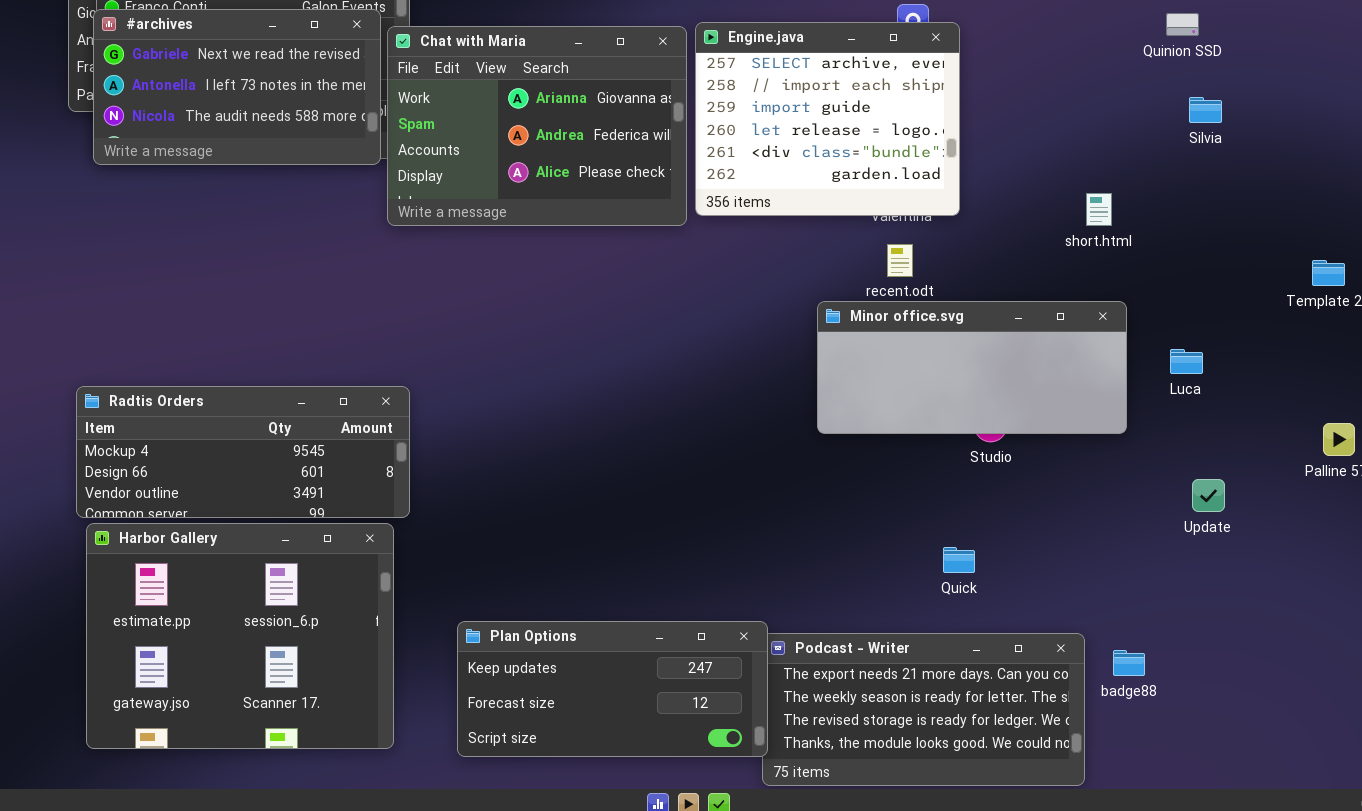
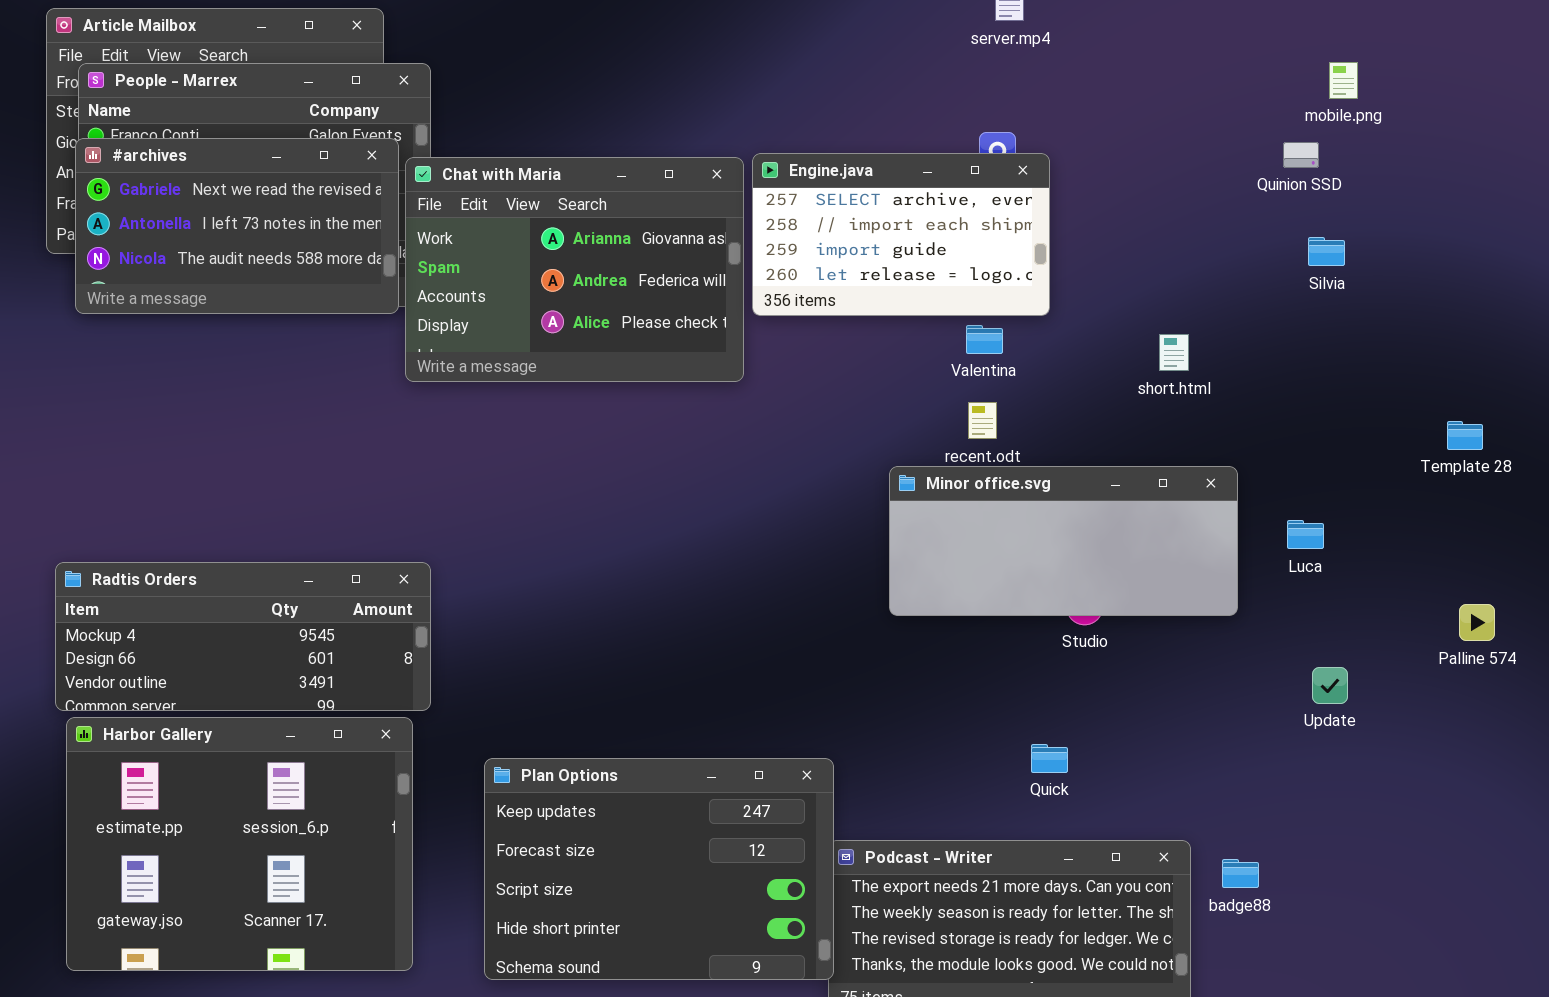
Engine.java: [695,22,960,216] -> [752,153,1050,316], resized
short.html: [1086,193,1112,226] -> [1159,334,1189,371], moved
Plan Options: [457,621,768,757] -> [484,758,834,980], resized

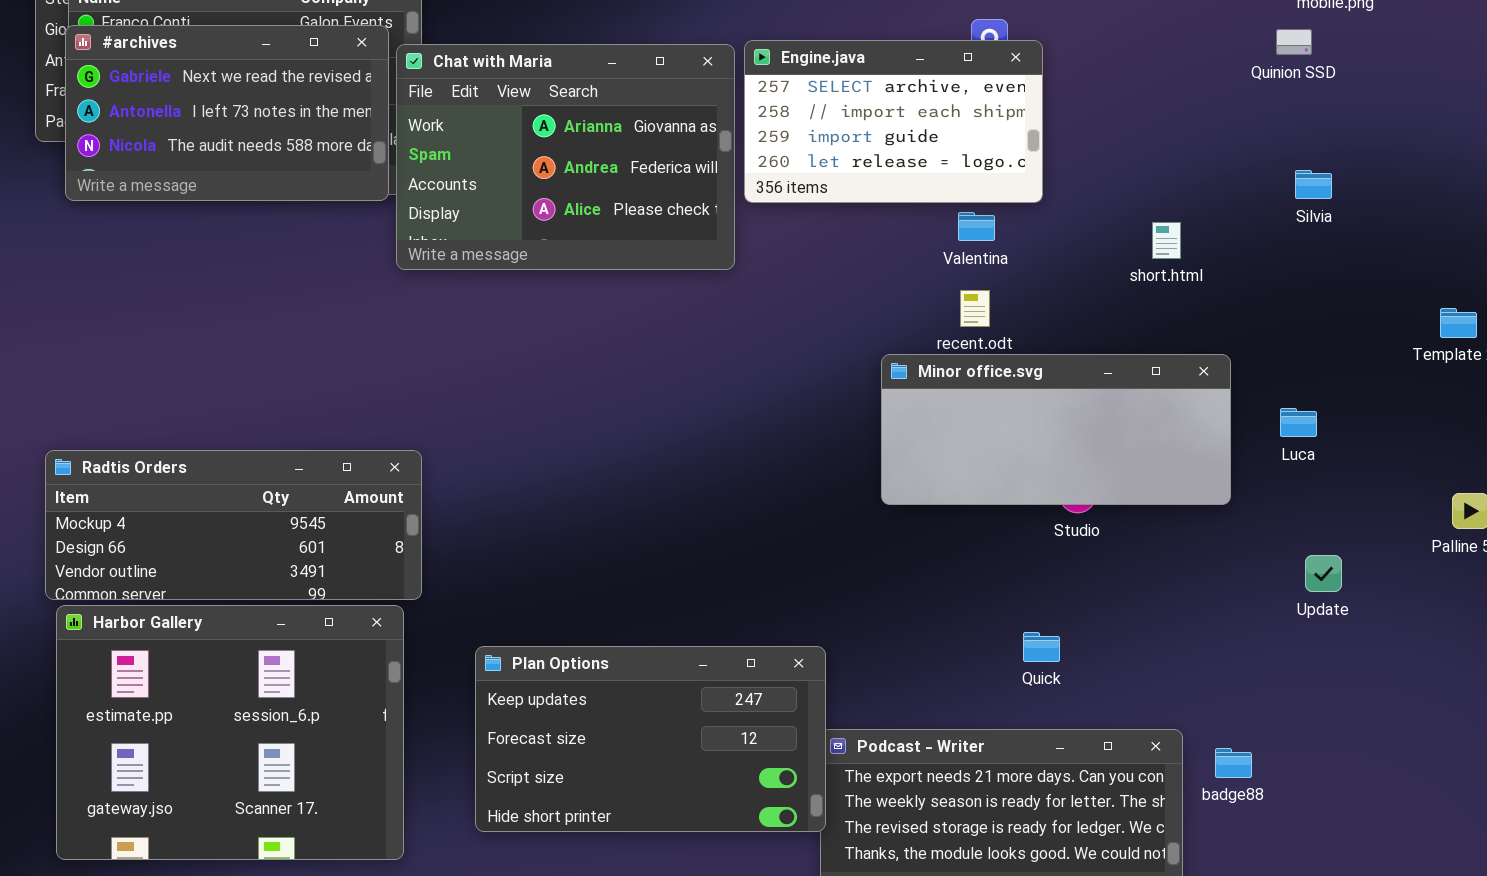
Silvia: [1308,237,1345,266] -> [1295,170,1332,199], moved
Plan Options: [484,758,834,980] -> [475,646,826,832], resized

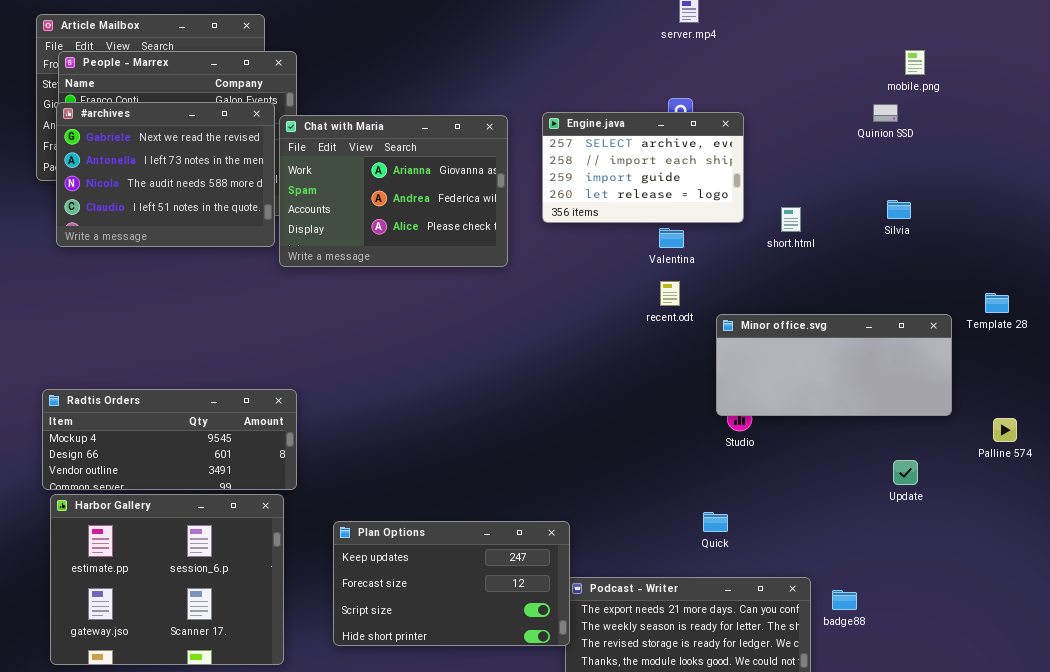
#archives: [65,25,389,201] -> [56,102,275,247], resized
Engine.java: [744,40,1043,203] -> [542,112,744,223], moved
short.html: [1152,222,1181,259] -> [781,207,801,232], moved
Minor office.svg: [881,354,1231,505] -> [716,314,952,416], moved

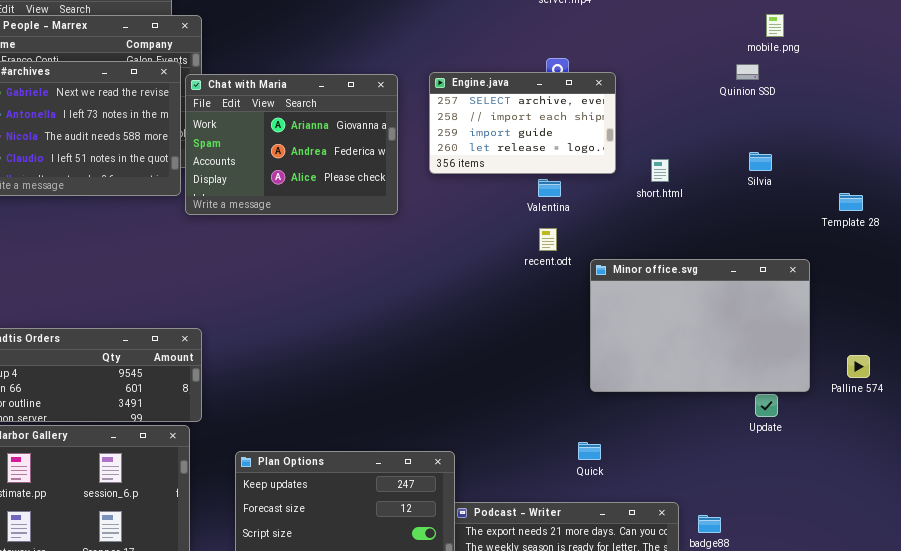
Template 28: [985,293,1009,313] -> [839,193,863,211], moved
Minor office.svg: [716,314,952,416] -> [590,259,810,392], resized

